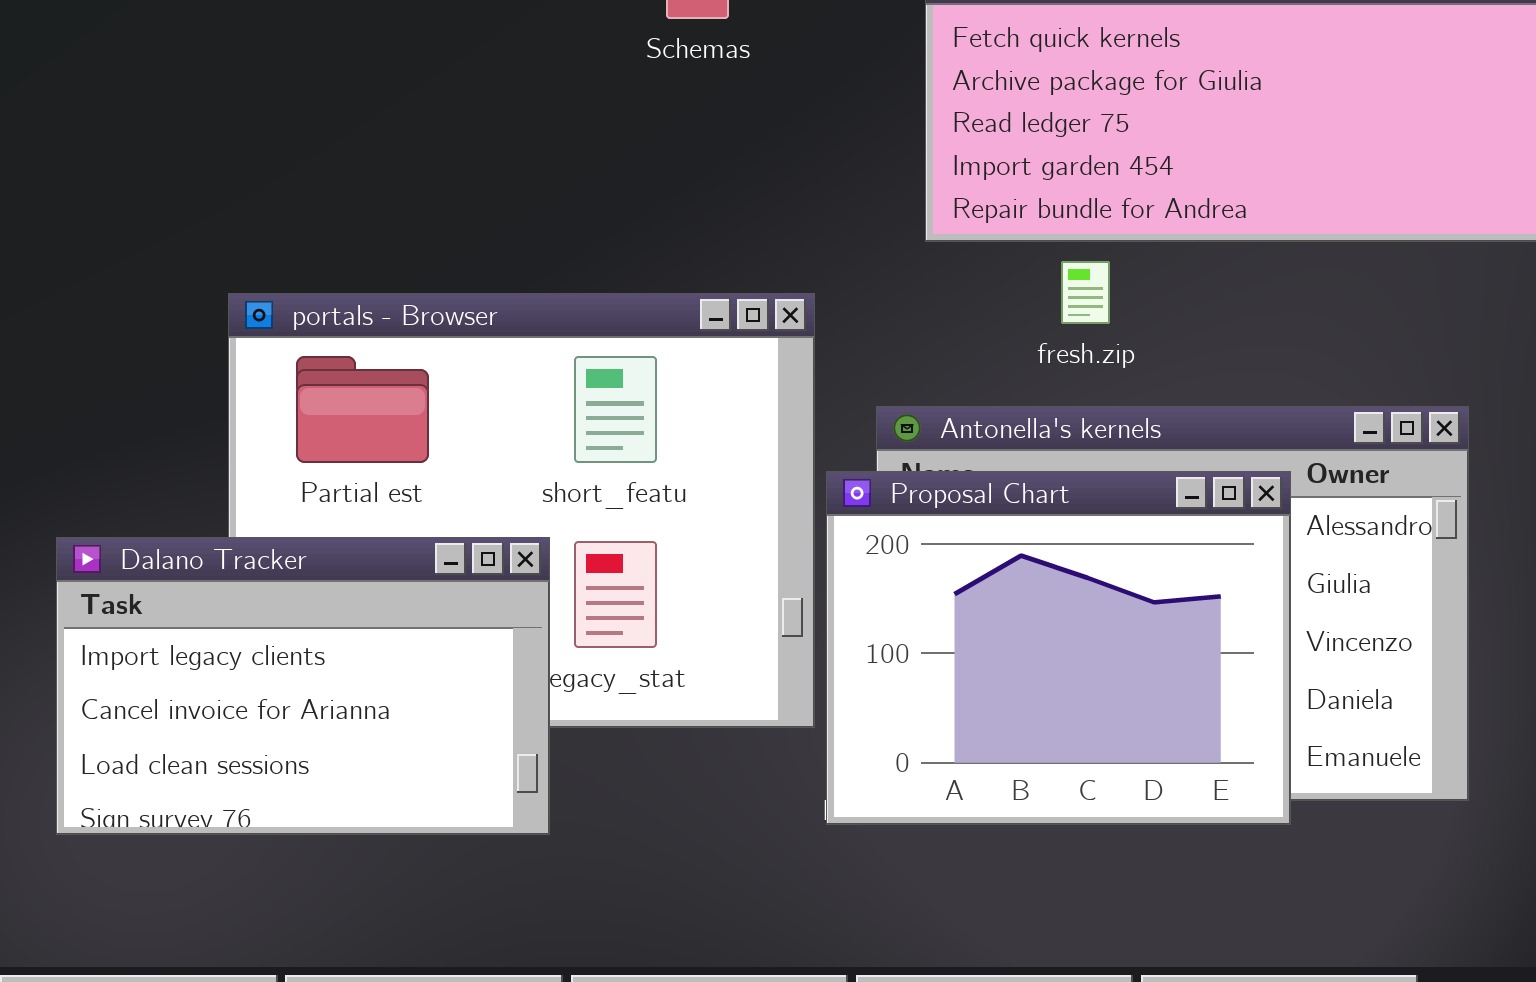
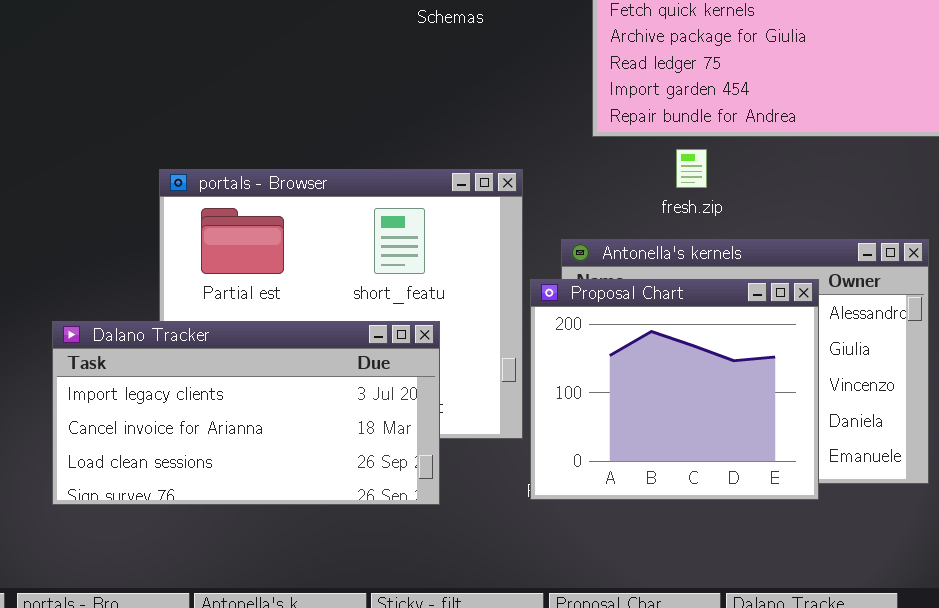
Dalano Tracker: [56,537,550,835] -> [52,321,440,505], resized

